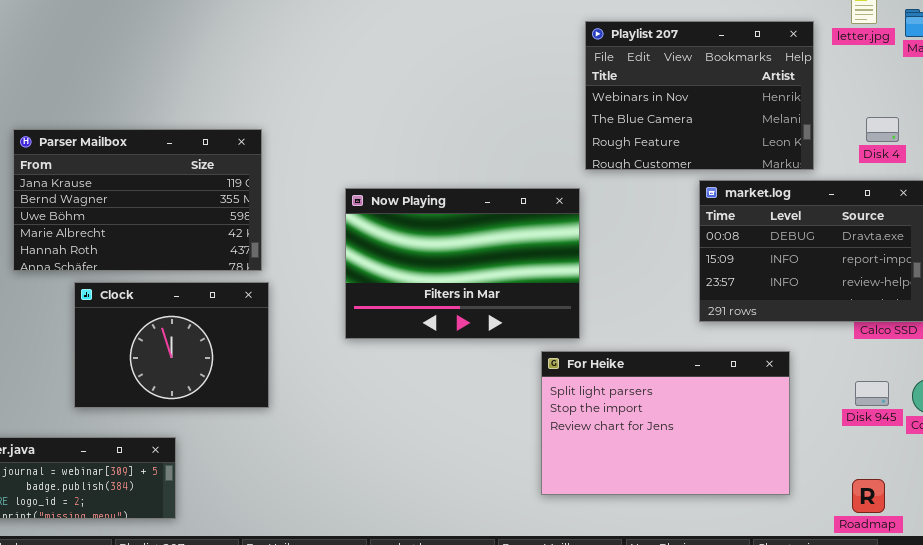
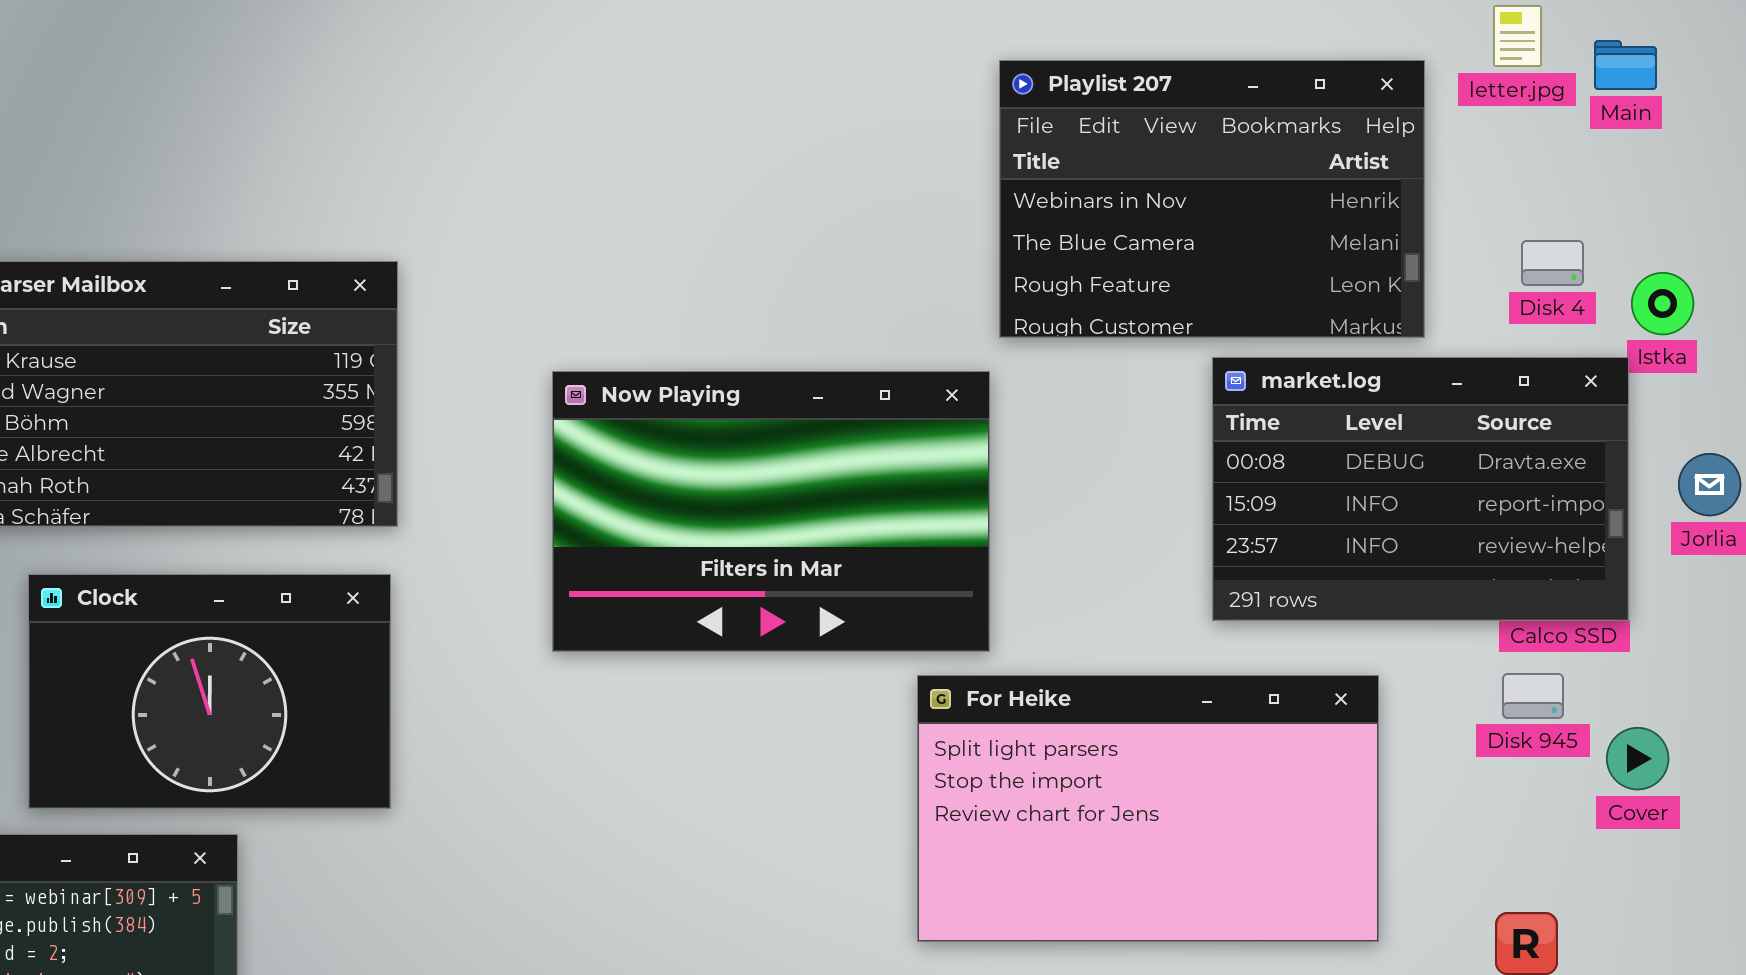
Clock: [74,282,269,408] -> [28,574,391,809], moved
Disk 945: [855,381,889,406] -> [1502,673,1564,719], moved

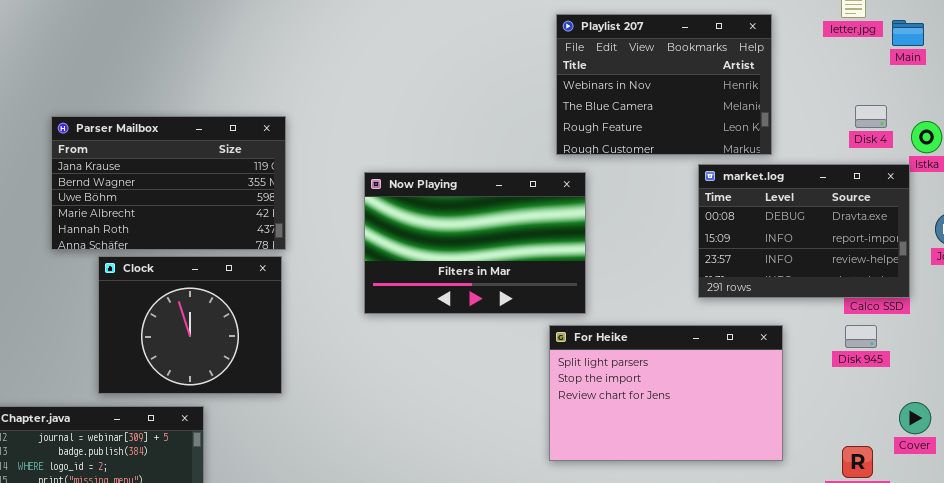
Main: [1594,40,1657,90] -> [892,20,924,46], moved
Playlist 207: [999,60,1425,338] -> [556,14,772,155], moved
Clock: [28,574,391,809] -> [98,256,282,394], resized
Cover: [1606,727,1669,790] -> [899,402,931,434], moved

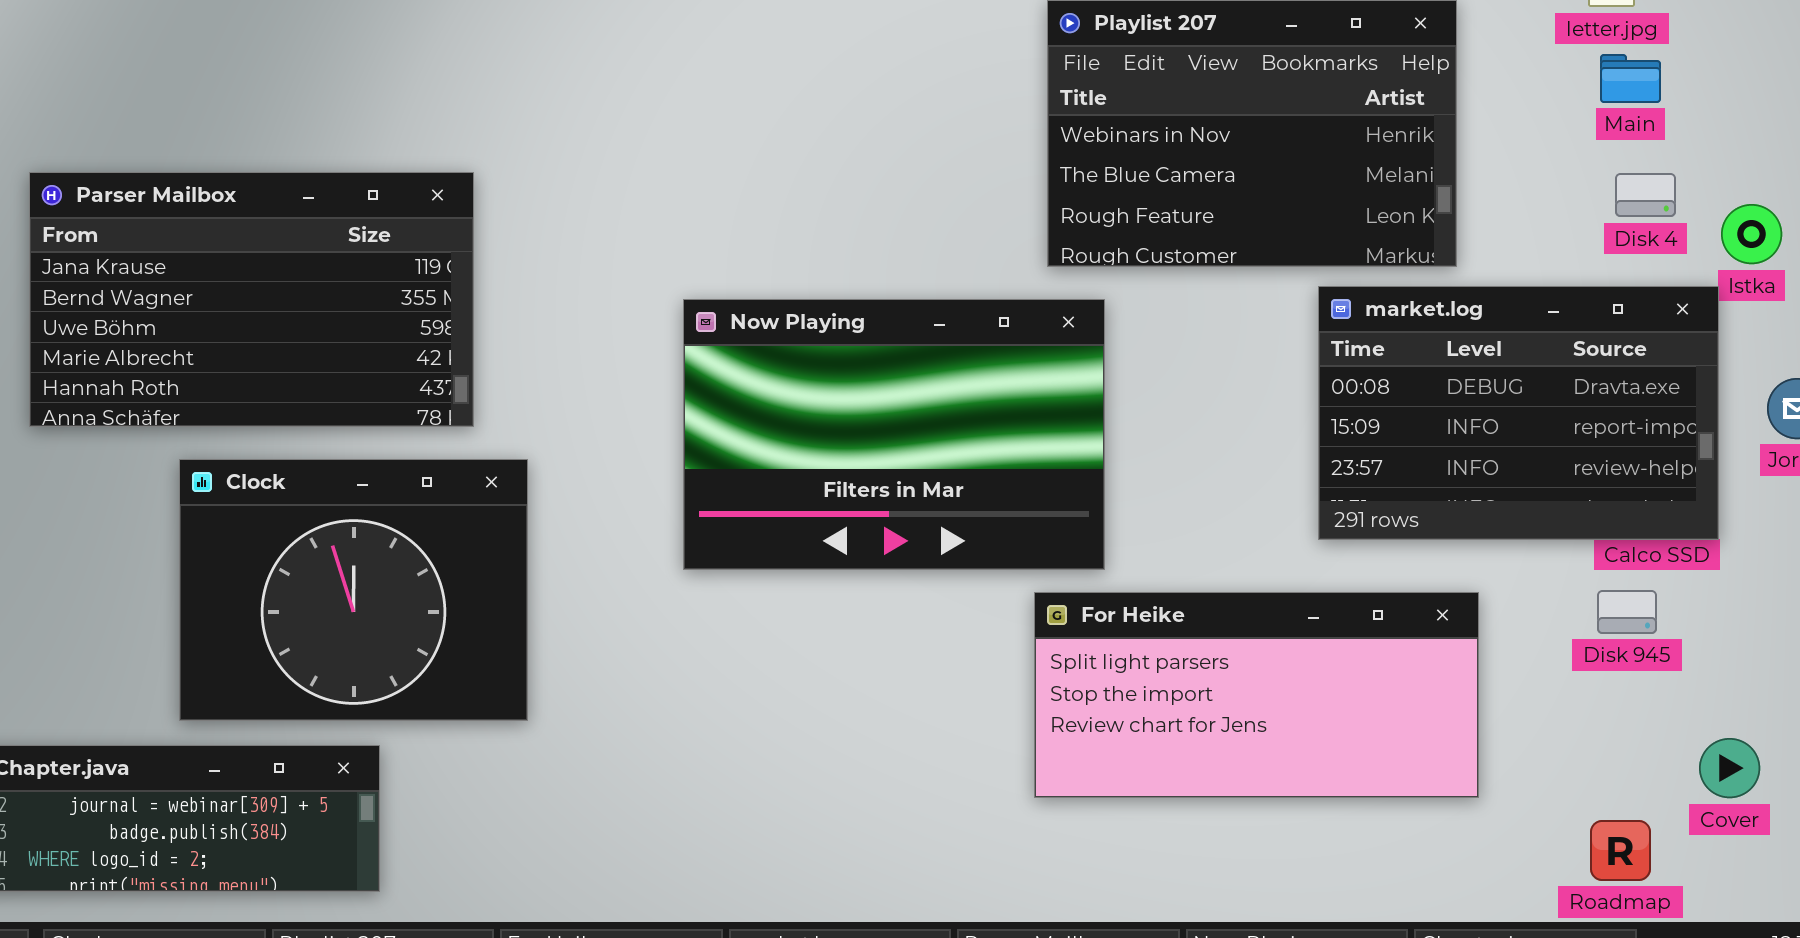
Main: [892,20,924,46] -> [1600,54,1661,103], moved
Parser Mailbox: [51,116,286,250] -> [29,172,474,427], moved
For Heike: [549,325,783,461] -> [1034,592,1479,798], resized

